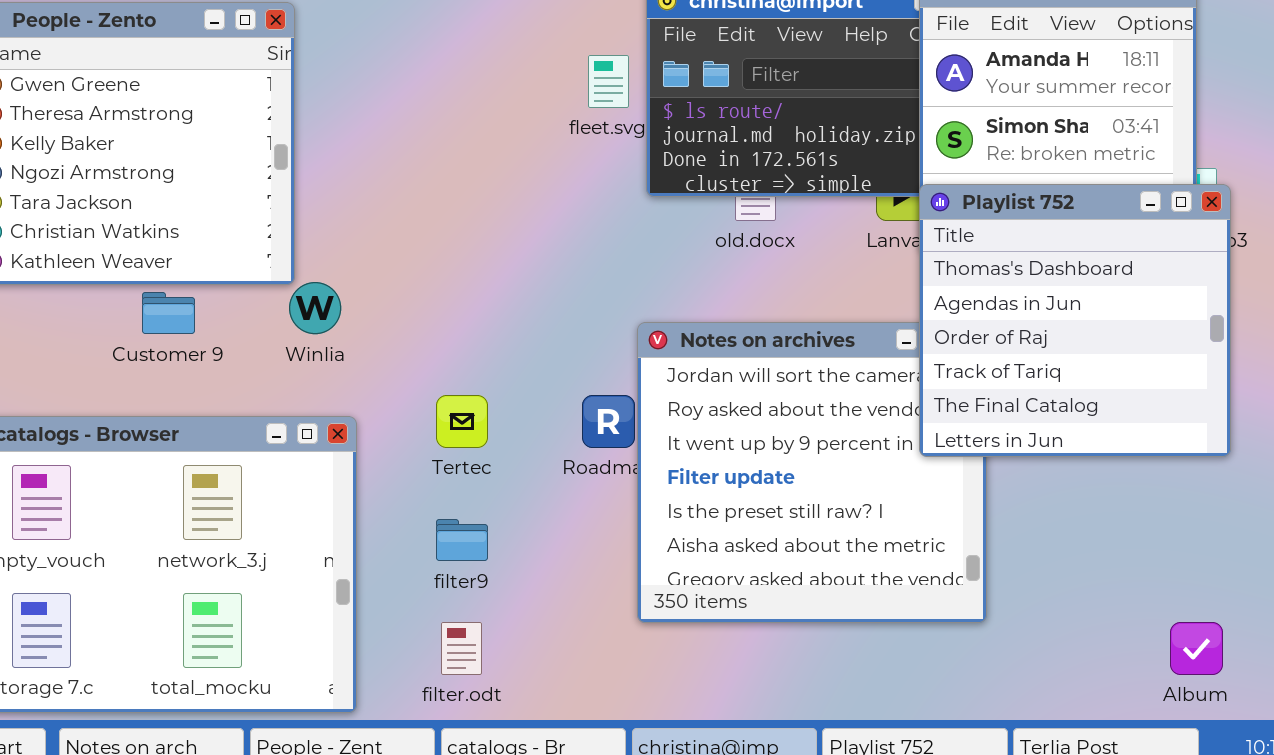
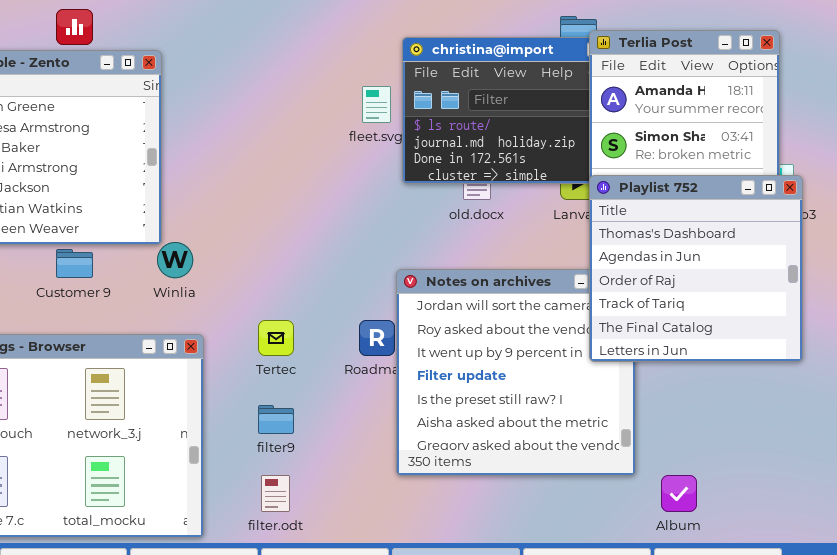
Album: [1170,622,1223,675] -> [661,475,697,512], moved

